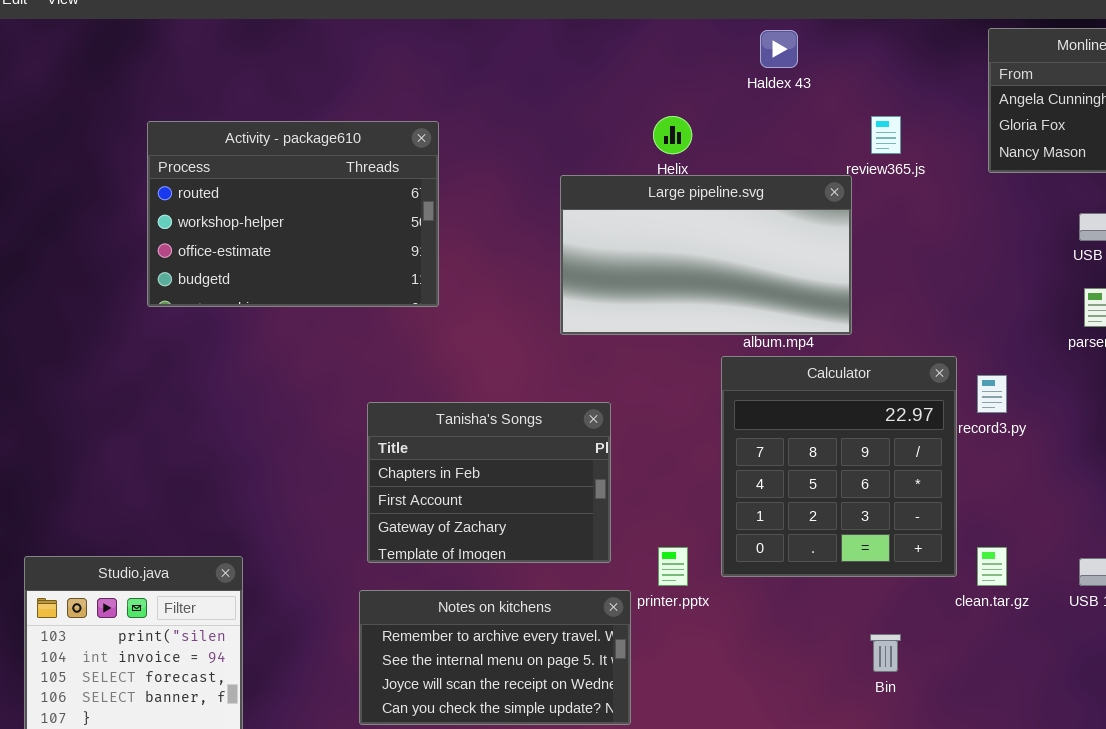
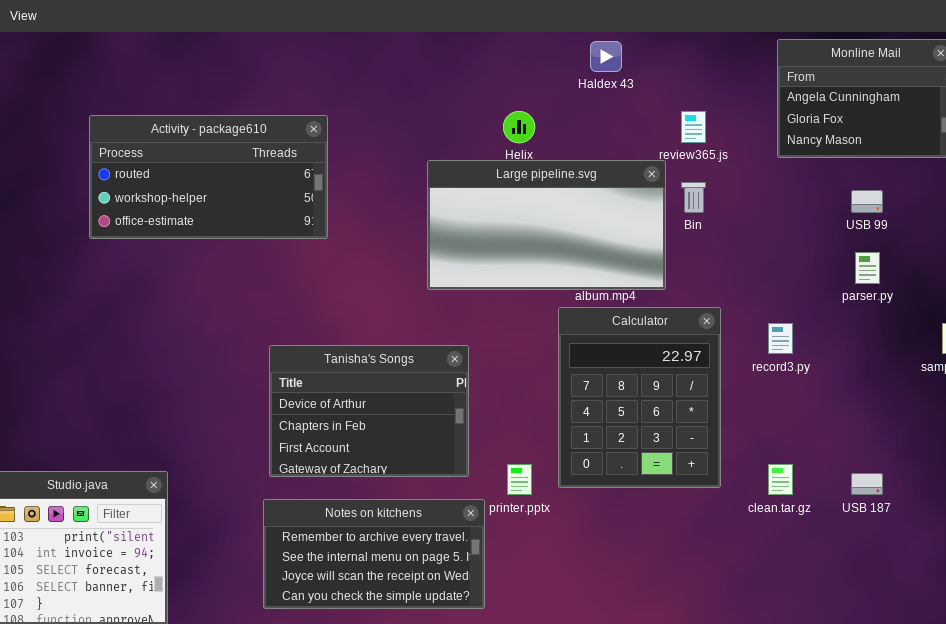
Activity - package610: [147,121,439,307] -> [89,115,328,239], resized
Calculator: [721,356,957,577] -> [558,307,721,488], resized
Tanisha's Songs: [367,402,611,563] -> [269,345,469,477], scrolled up 1 row
Bin: [870,634,901,672] -> [681,182,706,213], moved

